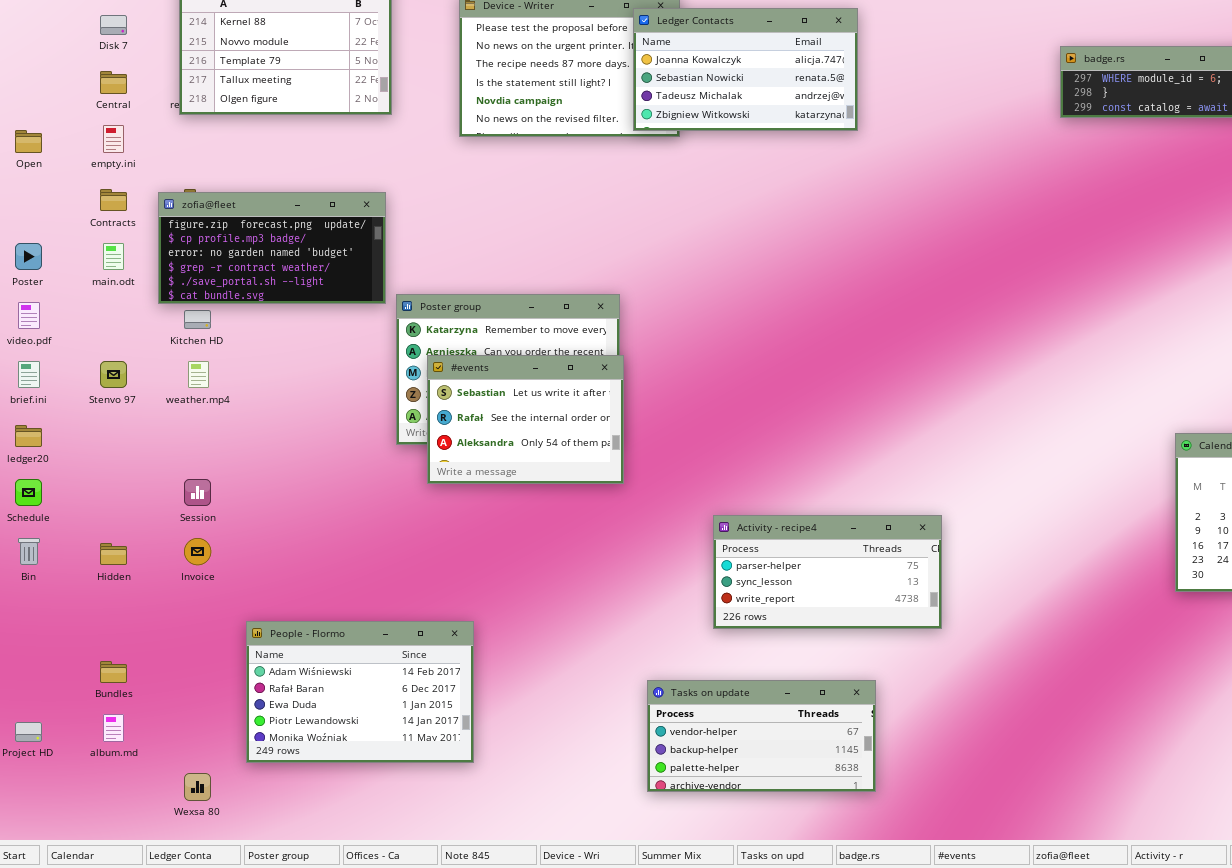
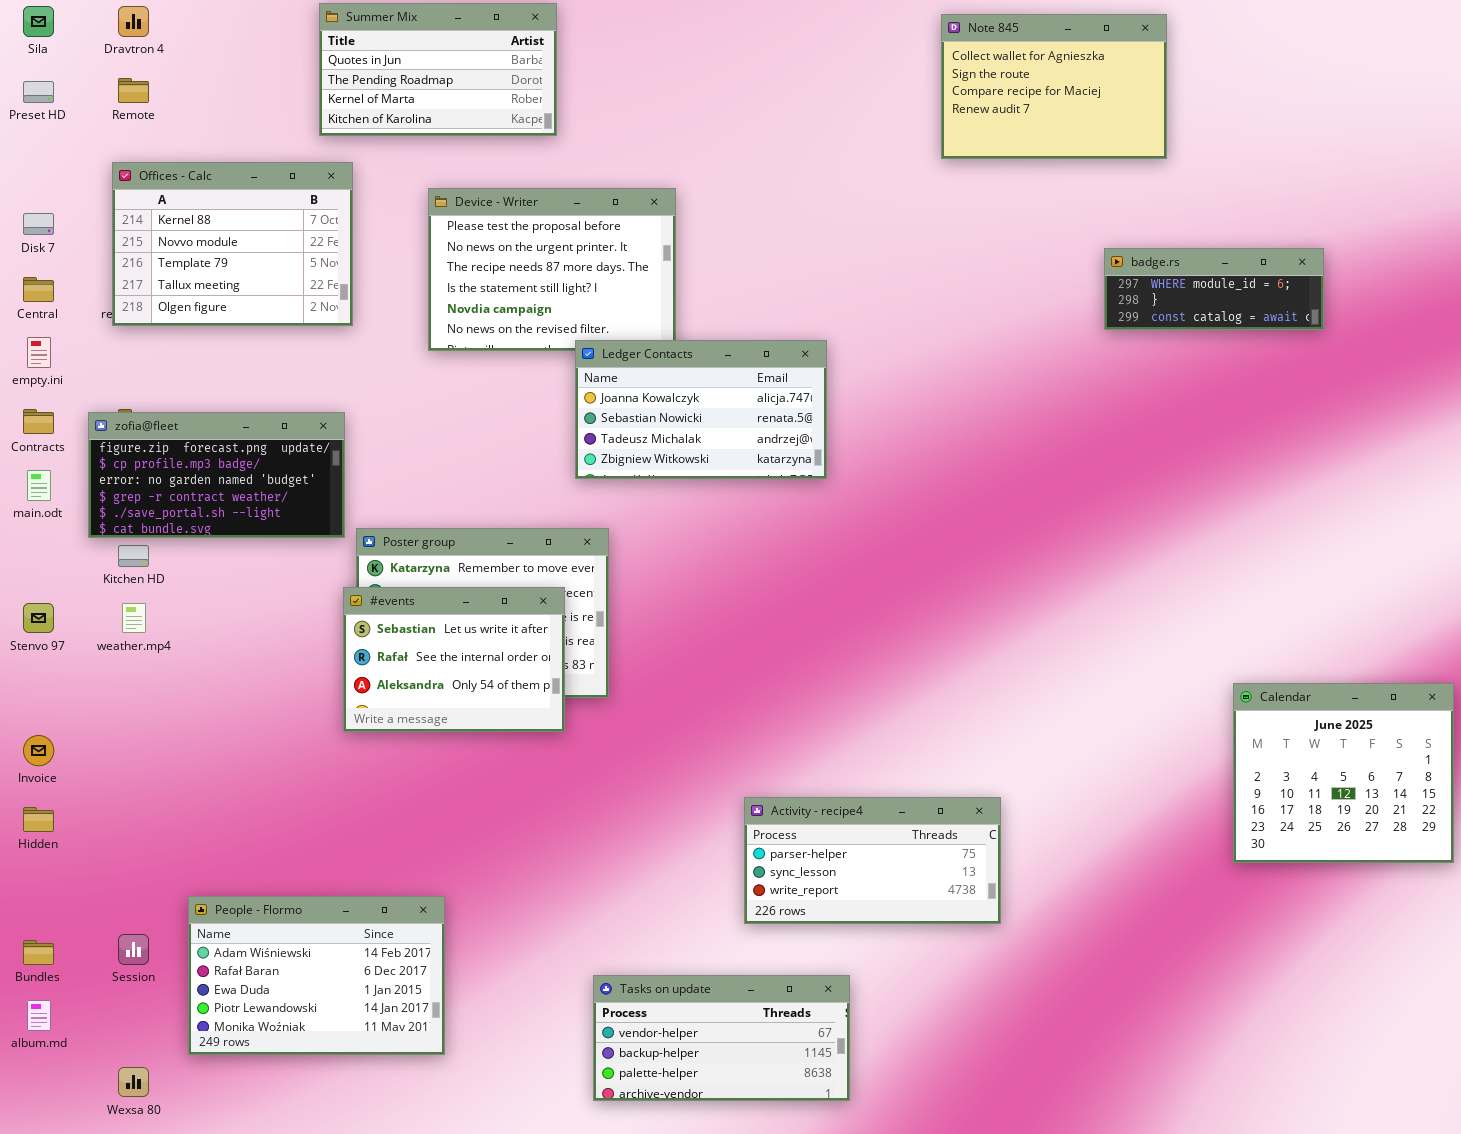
Ledger Contacts: [633,8,858,131] -> [575,340,827,479], moved
#events: [427,355,624,484] -> [343,587,565,732], moved
Session: [184,479,211,506] -> [118,934,149,965], moved
Activity - recipe4: [713,515,942,629] -> [744,797,1001,924], moved
Invoice: [184,538,211,565] -> [23,735,54,766], moved
Tasks on update: [647,680,876,792] -> [593,975,850,1101], moved

